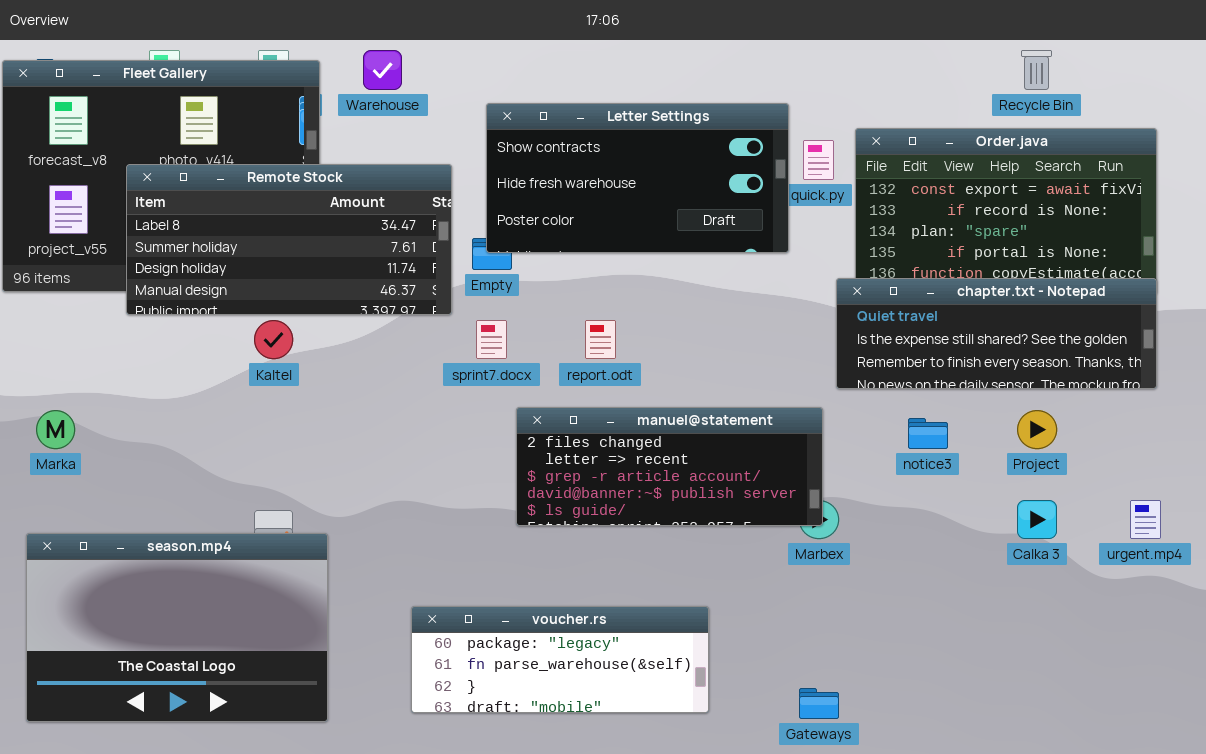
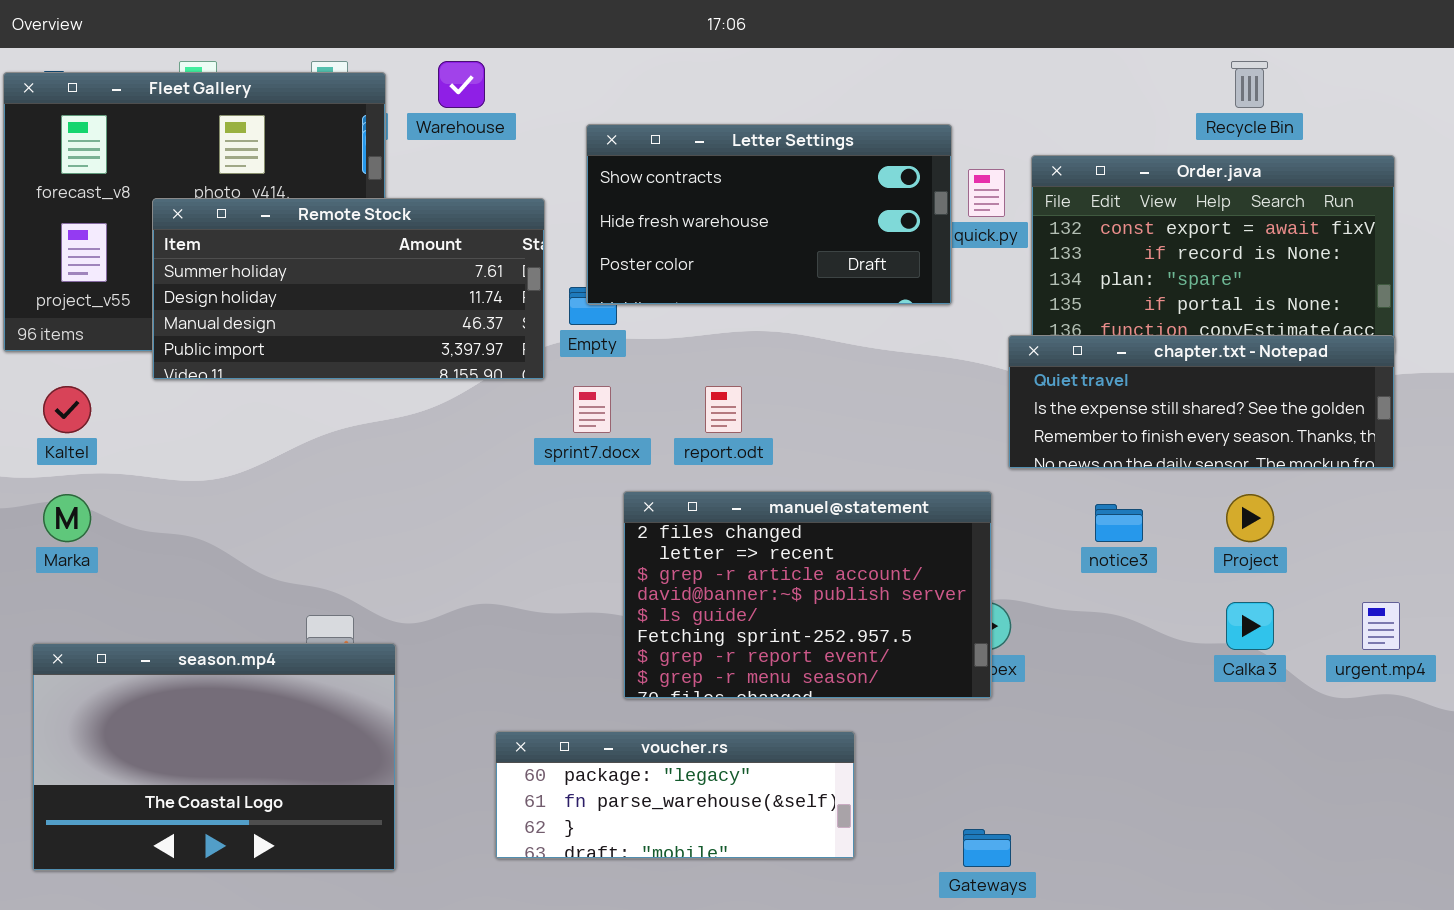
Remote Stock: [126,164,452,315] -> [152,198,545,380], scrolled down 1 row
Kaltel: [254,320,293,359] -> [43,386,91,433], moved
manuel@statement: [516,407,823,526] -> [623,491,992,699], resized

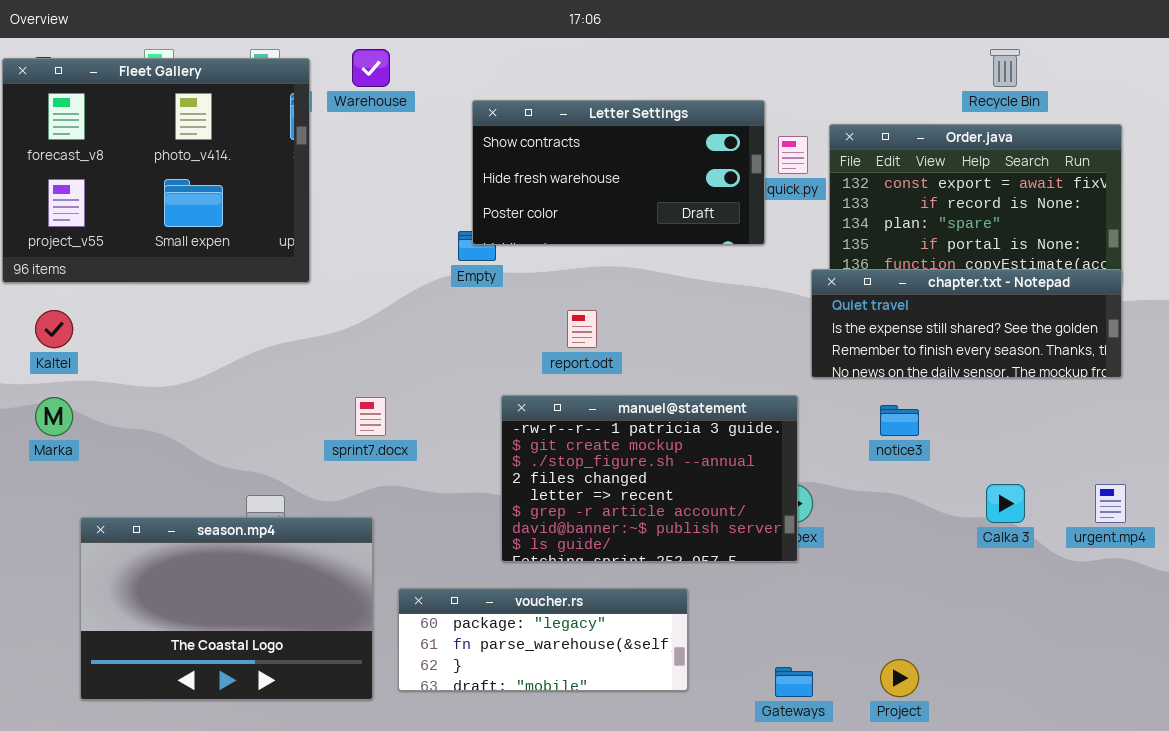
Remote Stock: [152,198,545,380] -> none, closed
sprint7.docx: [573,386,611,433] -> [355,397,386,436], moved
manuel@statement: [623,491,992,699] -> [501,395,798,562], scrolled up 3 rows
Project: [1226,494,1274,542] -> [880,659,919,697], moved
season.mp4: [32,643,396,871] -> [80,517,373,700], moved

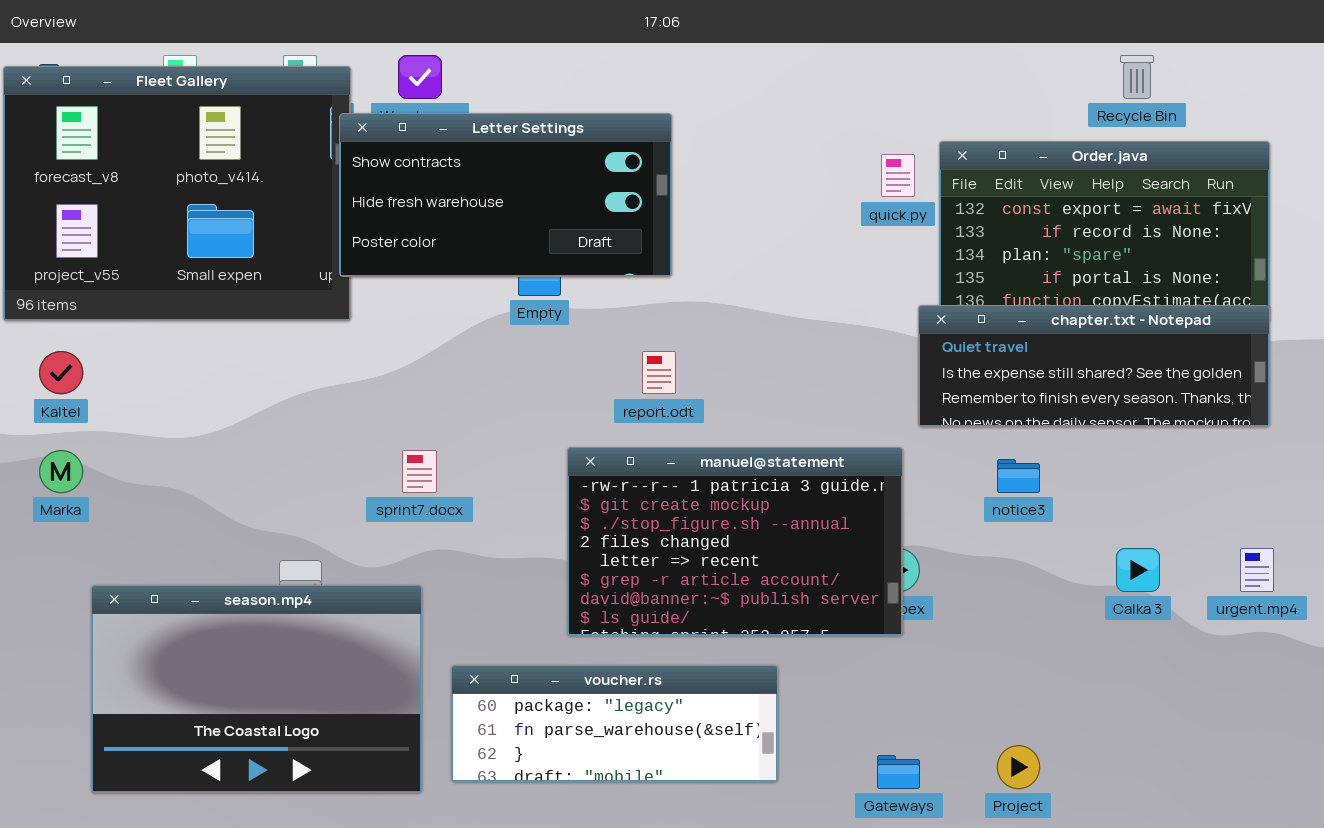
Letter Settings: [472,100,765,245] -> [339,113,672,277], moved

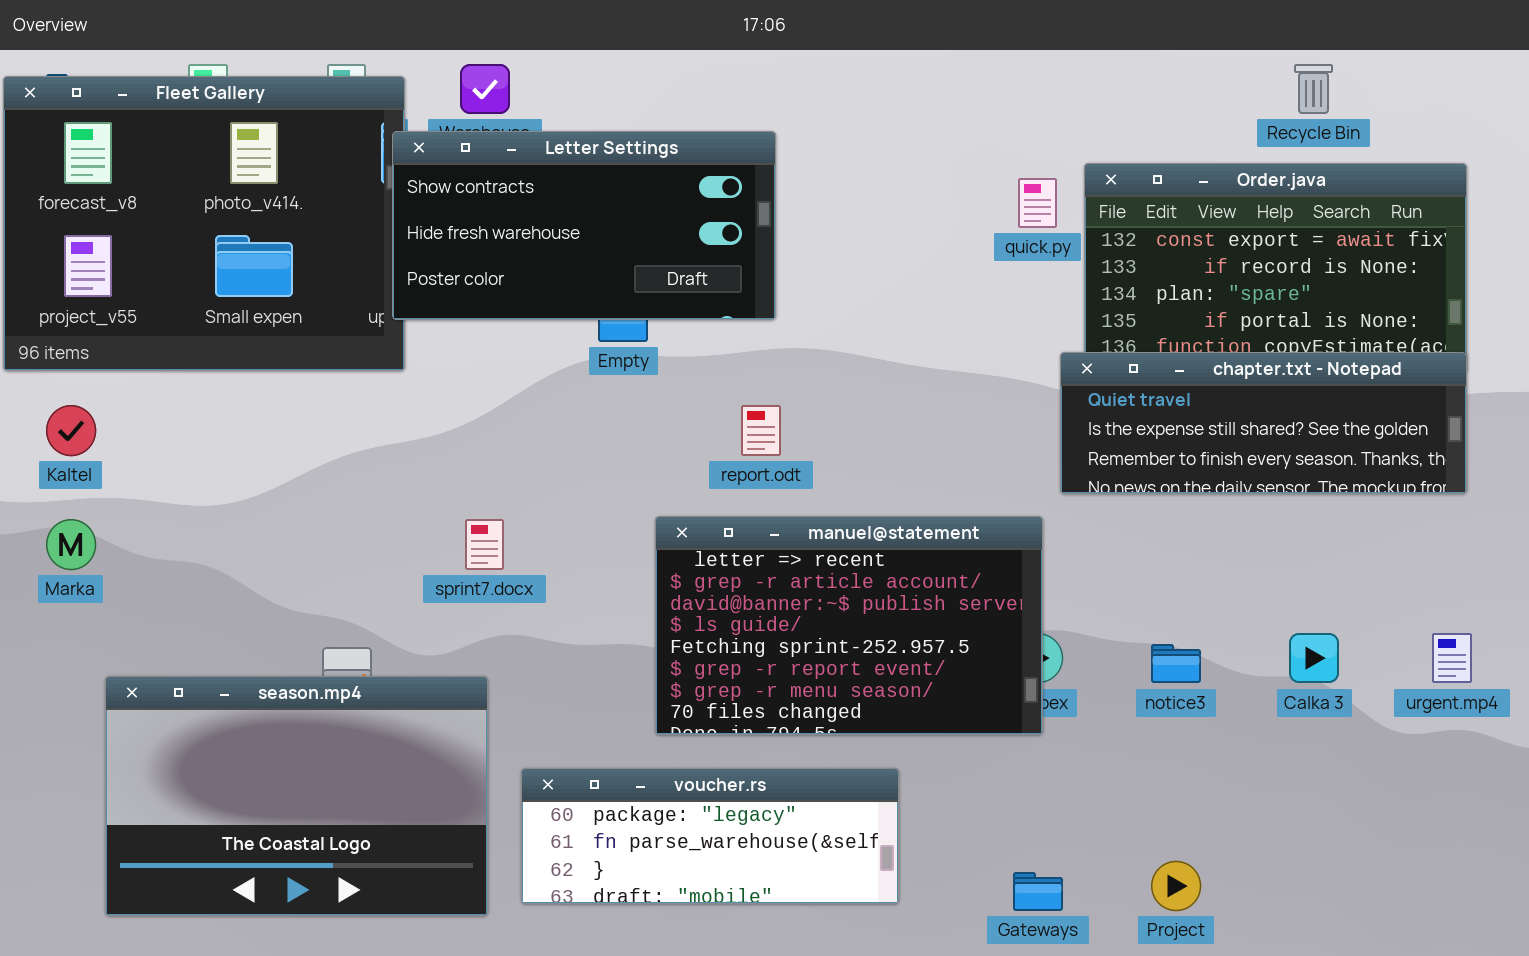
manuel@statement: [567,447,903,636] -> [655,516,1043,735], scrolled down 4 rows
notice3: [997,459,1040,493] -> [1151,644,1201,683], moved

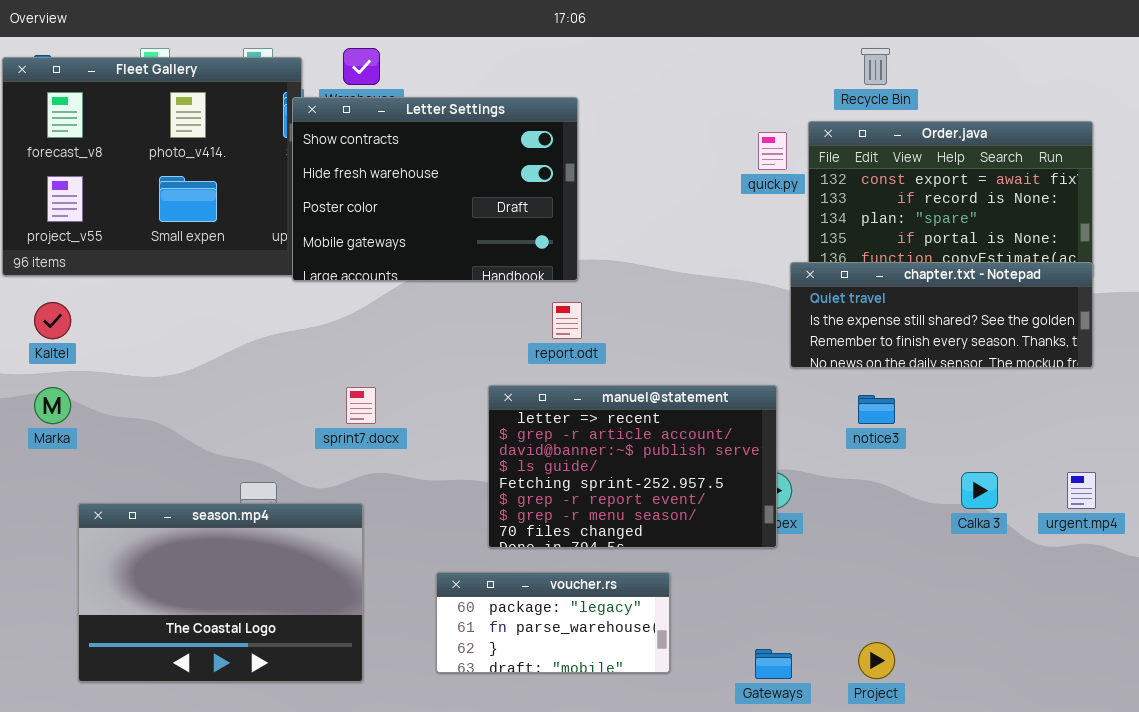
Recycle Bin: [1294,64,1333,114] -> [861,48,890,85], moved
Letter Settings: [392,131,776,320] -> [292,97,578,281], resized
notice3: [1151,644,1201,683] -> [858,395,895,424], moved
voucher.rs: [521,768,899,904] -> [436,572,670,673], resized

